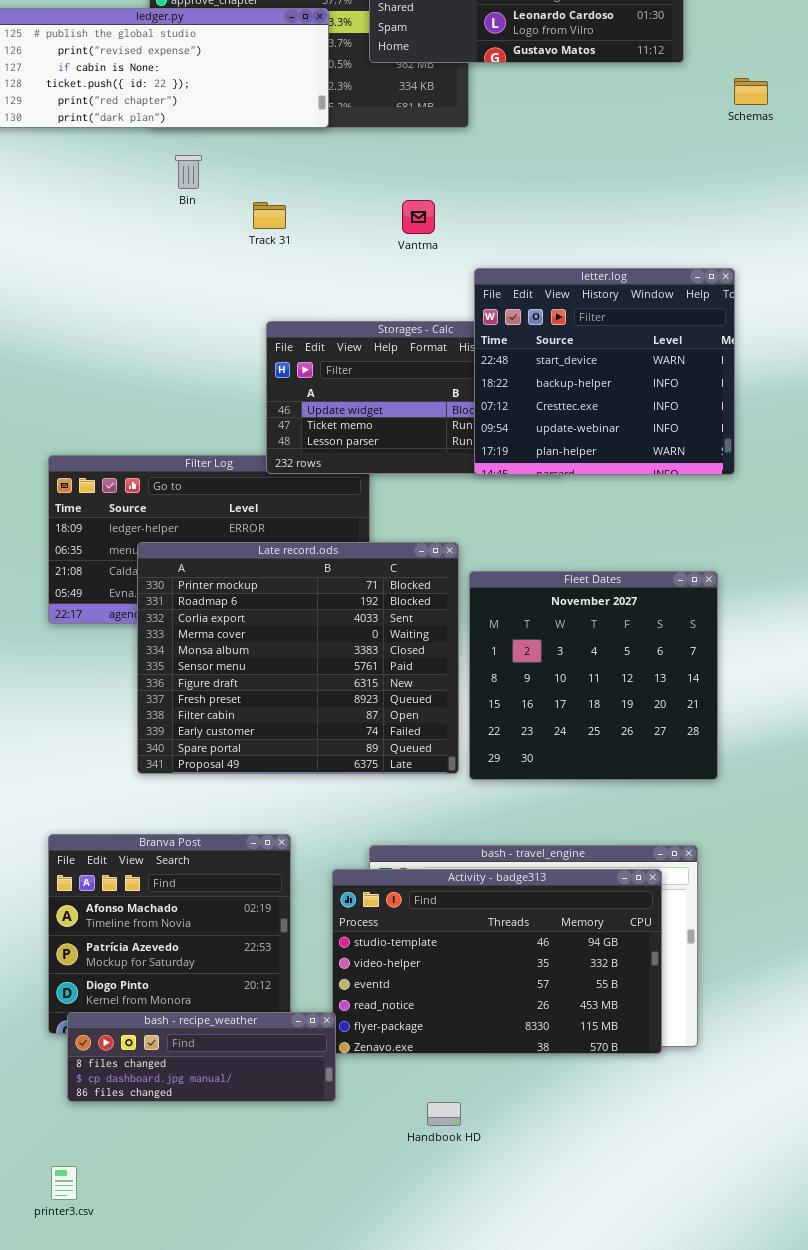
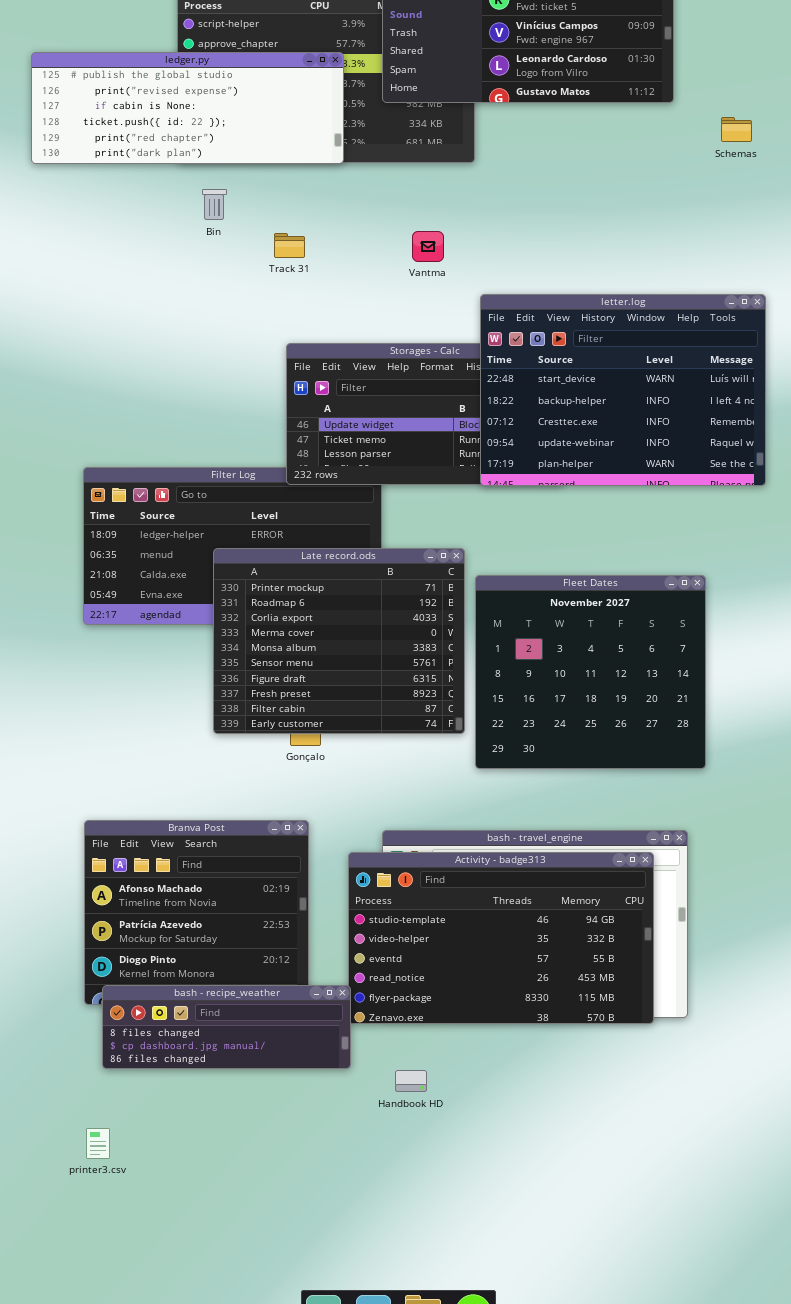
letter.log: [474,268,735,475] -> [480,294,766,486], resized
Late record.ods: [137,542,459,774] -> [213,548,465,734], resized
Handbook HD: [427,1102,461,1126] -> [395,1070,427,1092], moved

